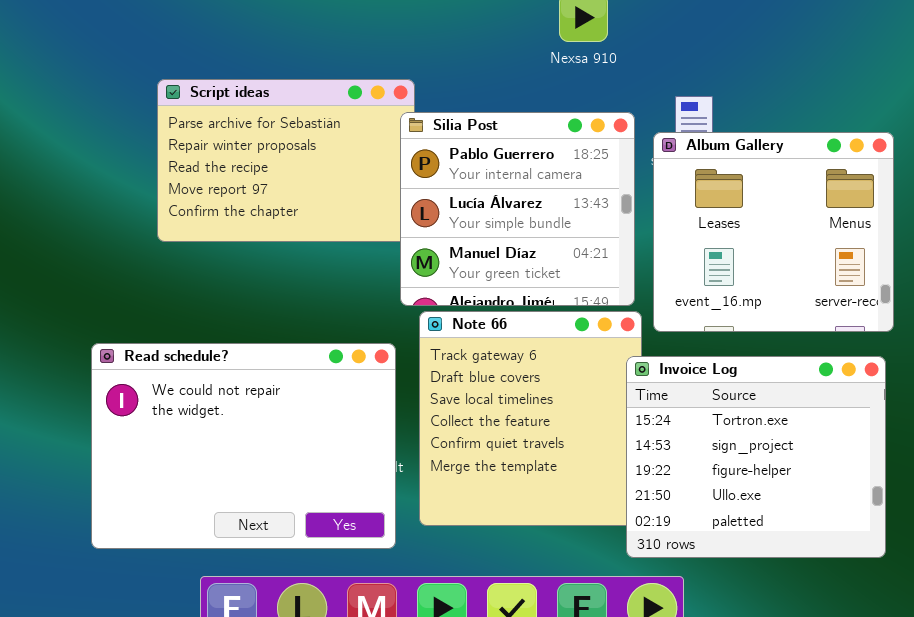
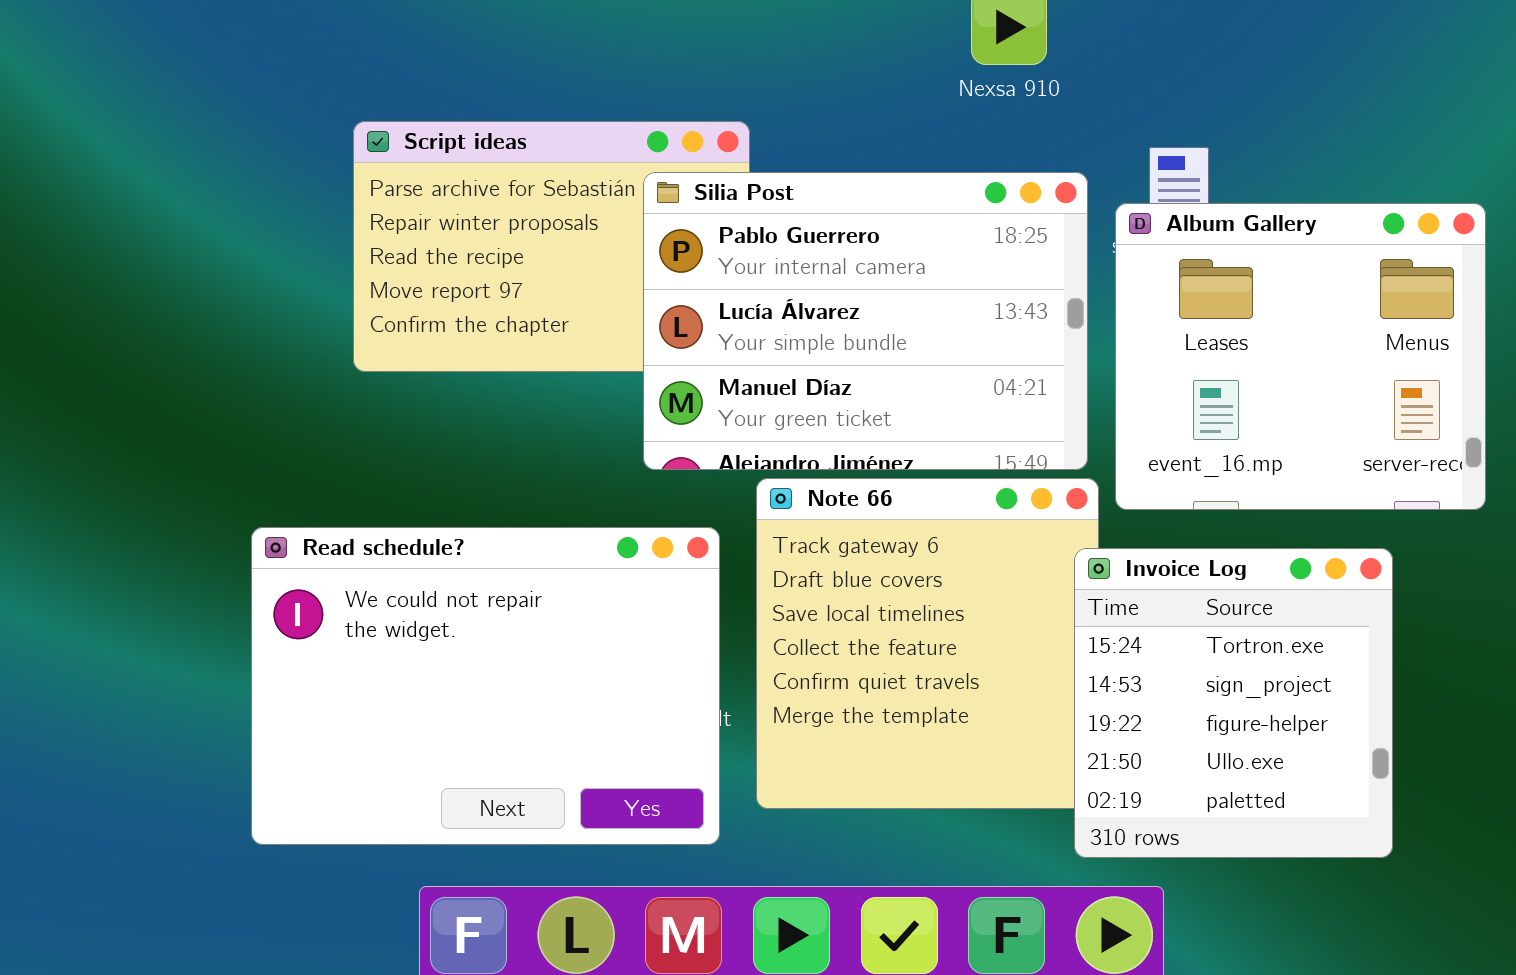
Silia Post: [400,112,635,306] -> [643,172,1088,470], resized
Invoice Log: [626,356,886,558] -> [1074,548,1393,858], resized

